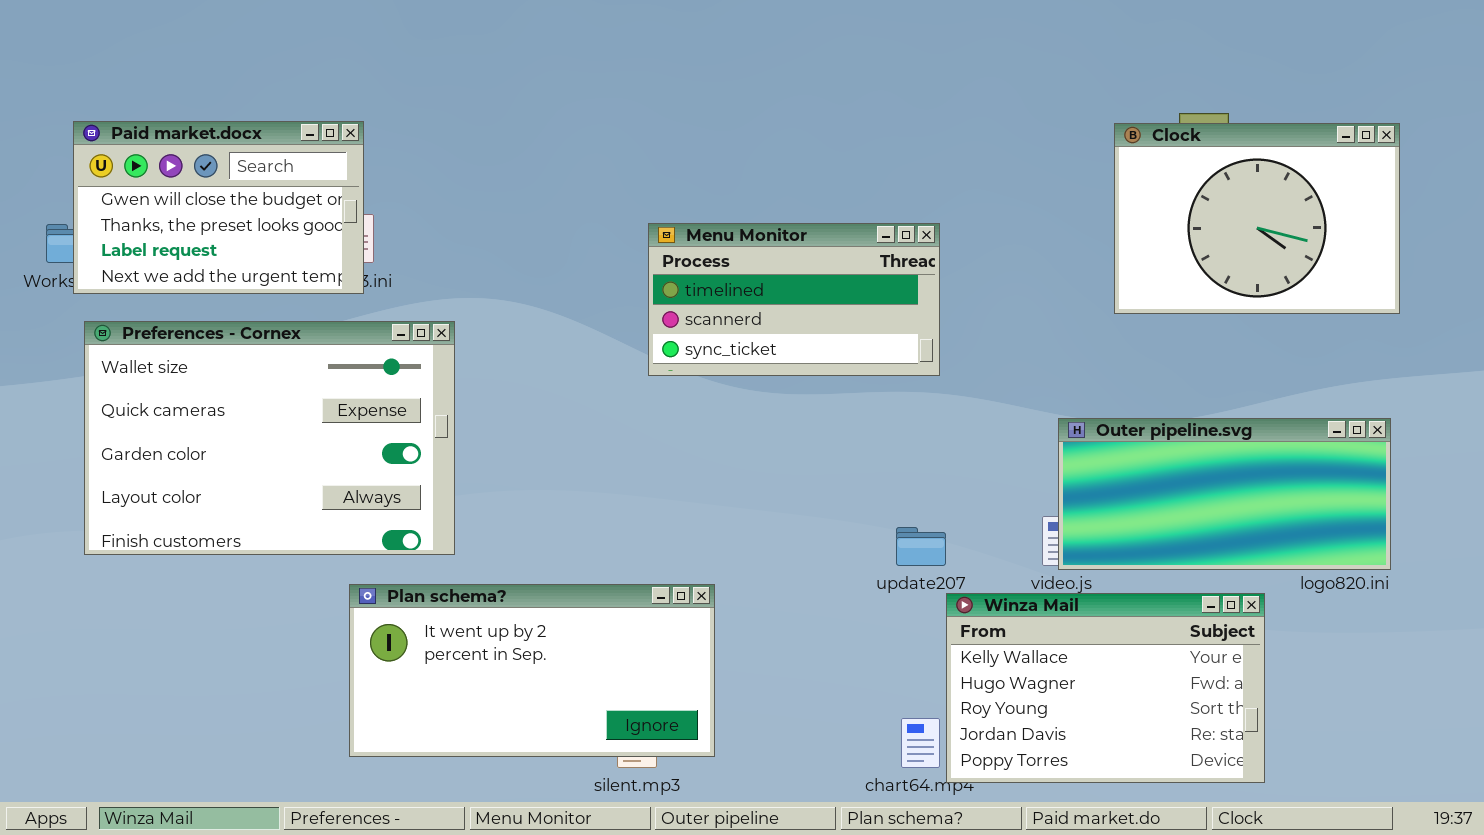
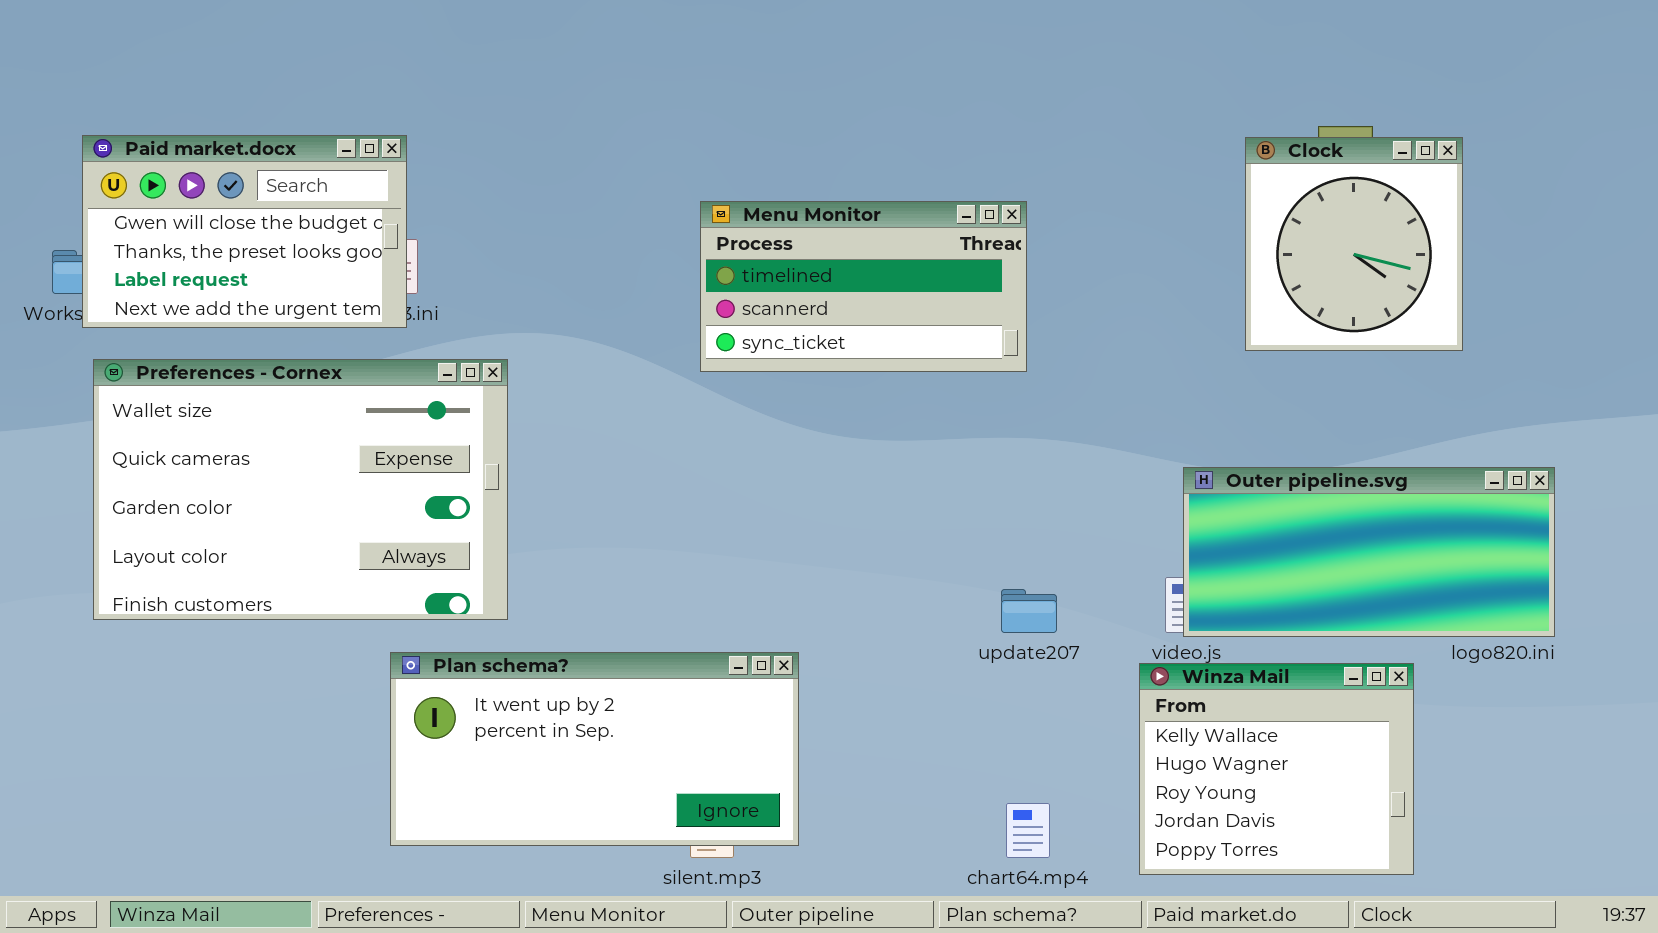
Clock: [1114,123,1400,314] -> [1245,137,1463,351], resized
Menu Monitor: [648,223,940,376] -> [700,201,1027,372], moved
Winza Mail: [946,593,1265,783] -> [1139,663,1414,875], resized

